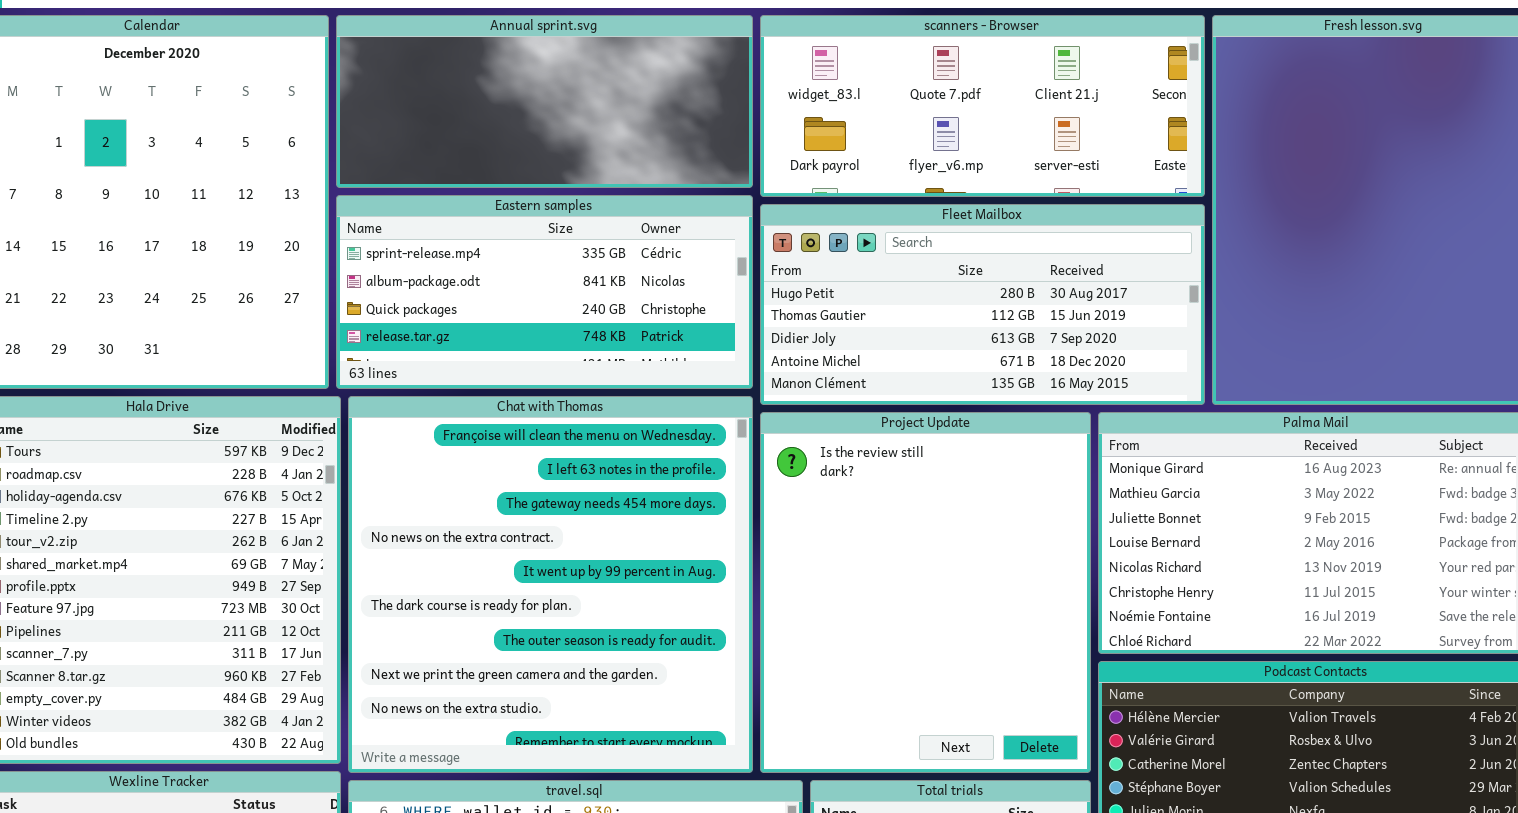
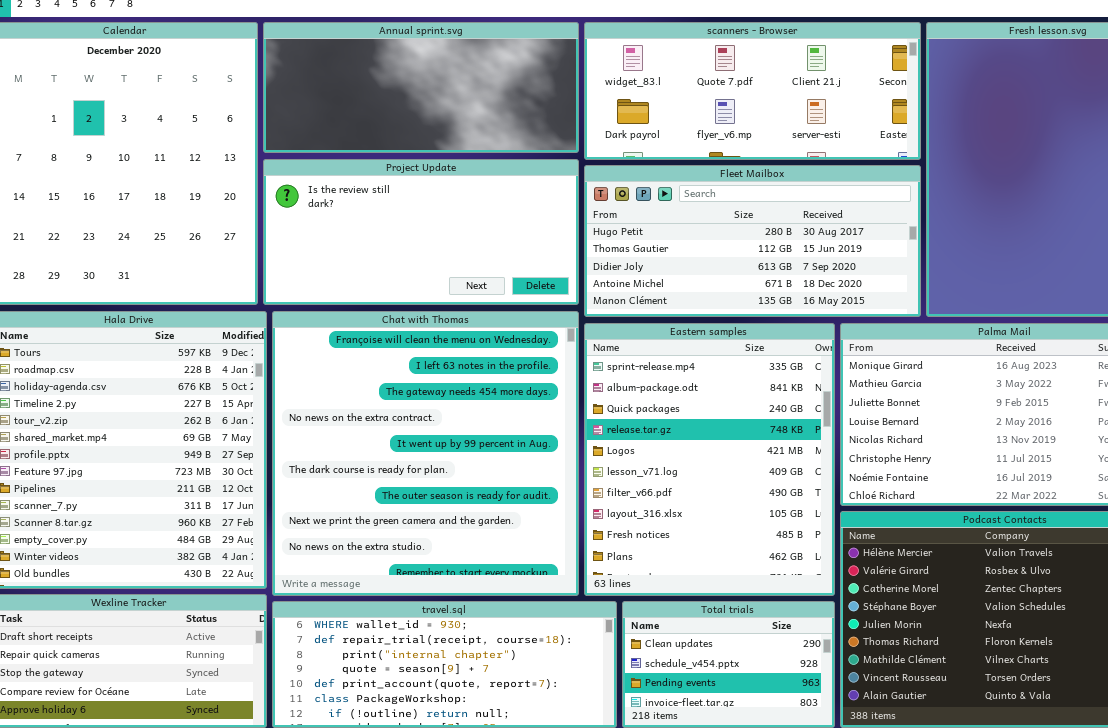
Eastern samples: [336,195,753,389] -> [584,323,835,596], moved, resized
Project Update: [760,412,1091,773] -> [263,159,579,305], moved, resized

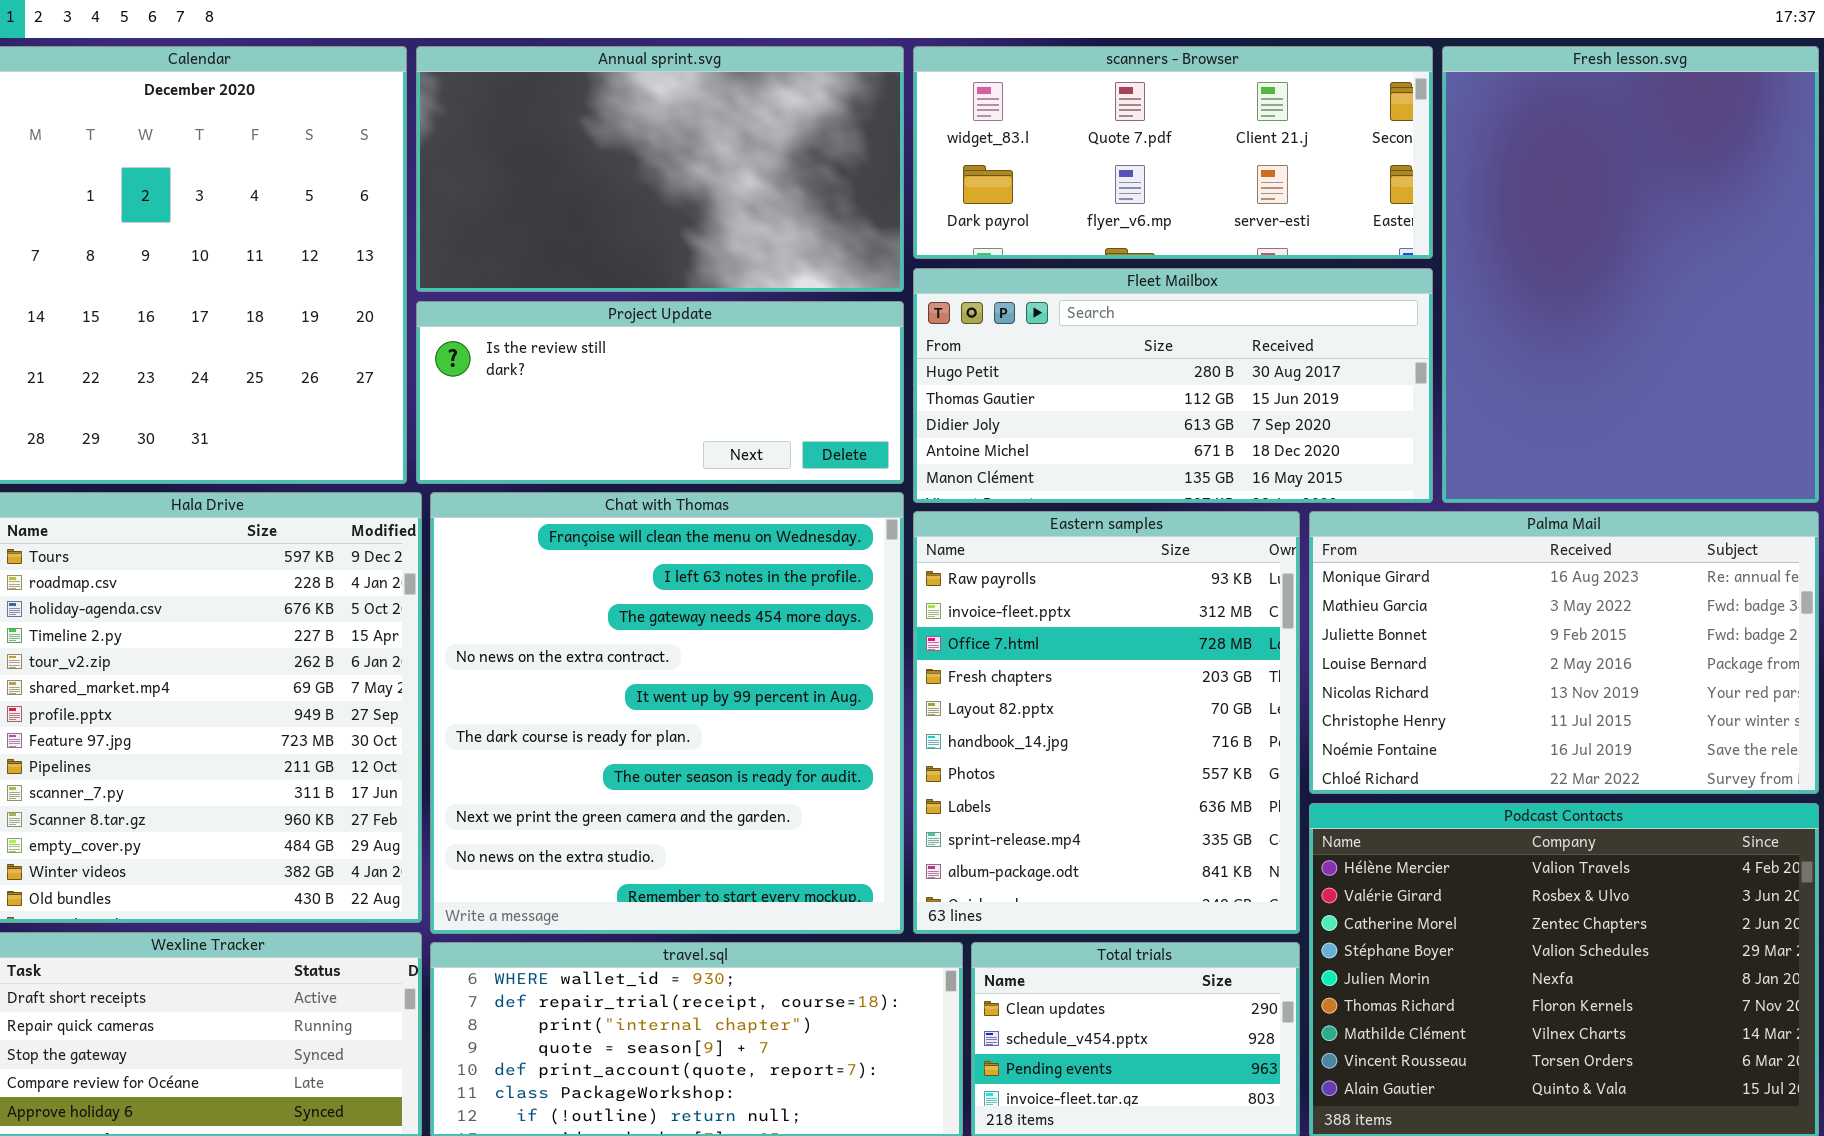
Annual sprint.svg: [263,22,579,153] -> [416,46,904,292], resized
Project Update: [263,159,579,305] -> [416,301,904,484], resized
Eastern samples: [584,323,835,596] -> [913,511,1300,934], scrolled up 8 rows

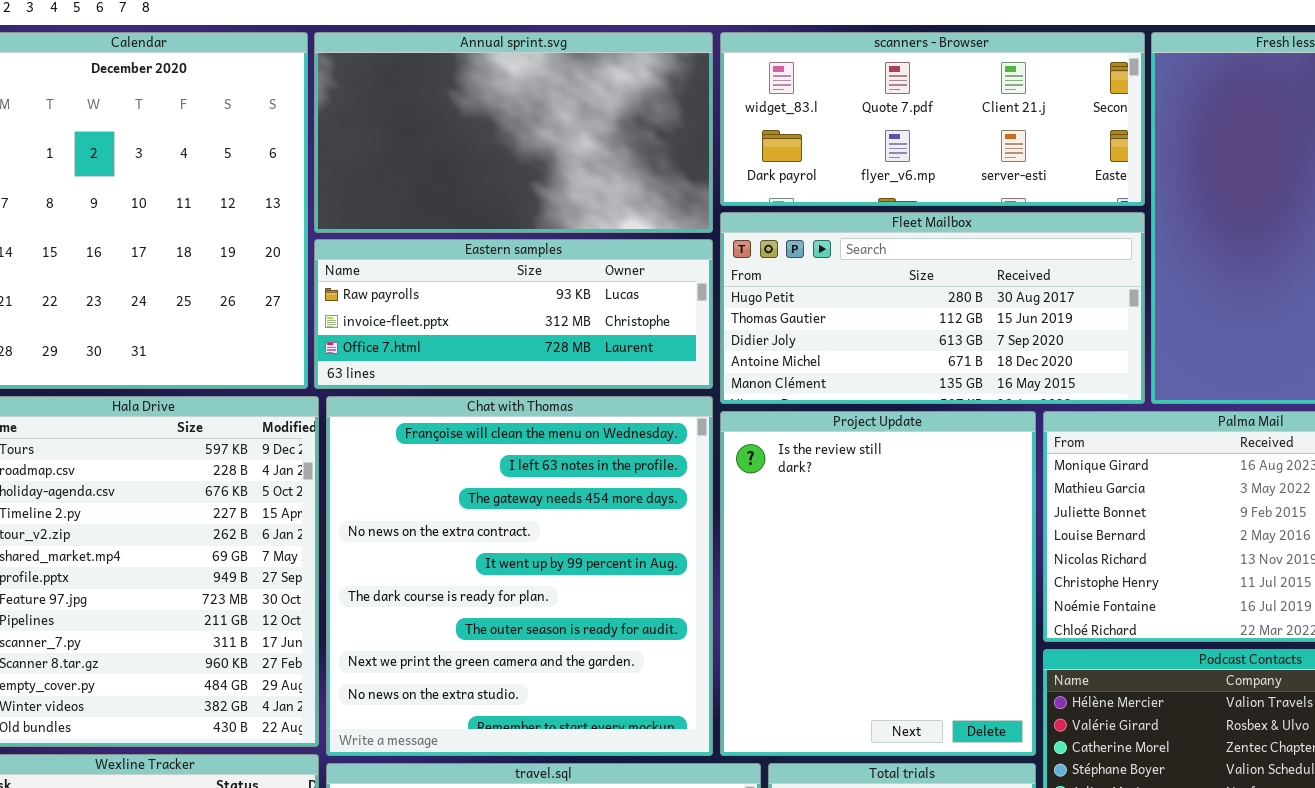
Project Update: [416,301,904,484] -> [720,411,1036,756], moved, resized
Eastern samples: [913,511,1300,934] -> [314,239,713,389], moved, resized

